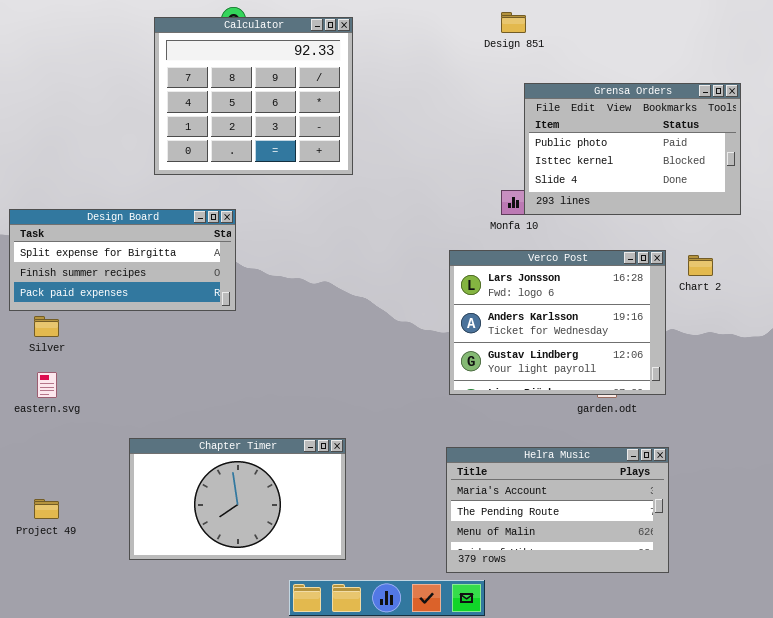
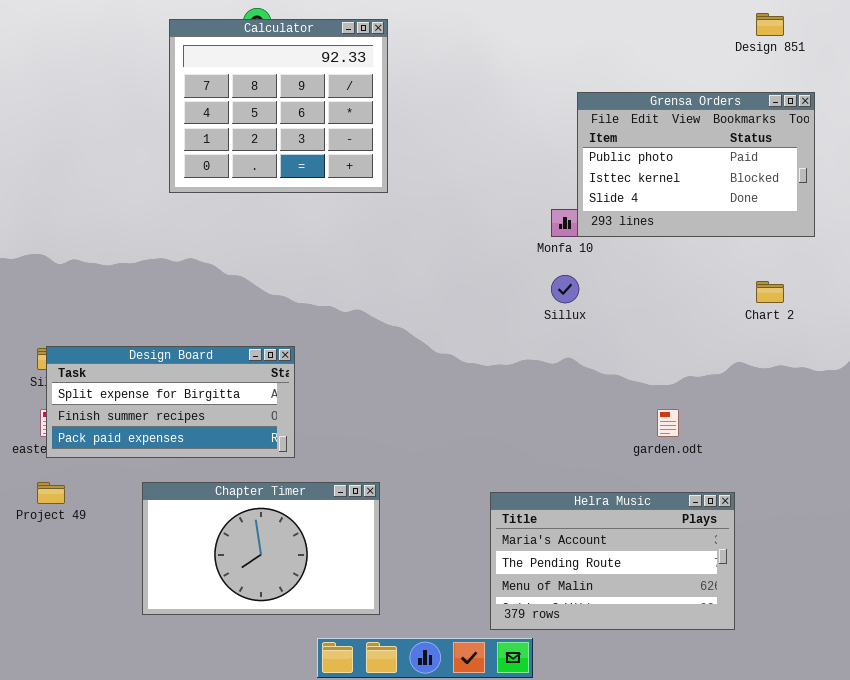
Design 851: [501,12,526,33] -> [756,13,784,36], moved
Design Board: [9,209,236,311] -> [46,346,295,458], moved
Verco Post: [449,250,666,395] -> none, closed
Project 49: [34,499,59,519] -> [37,482,65,504], moved

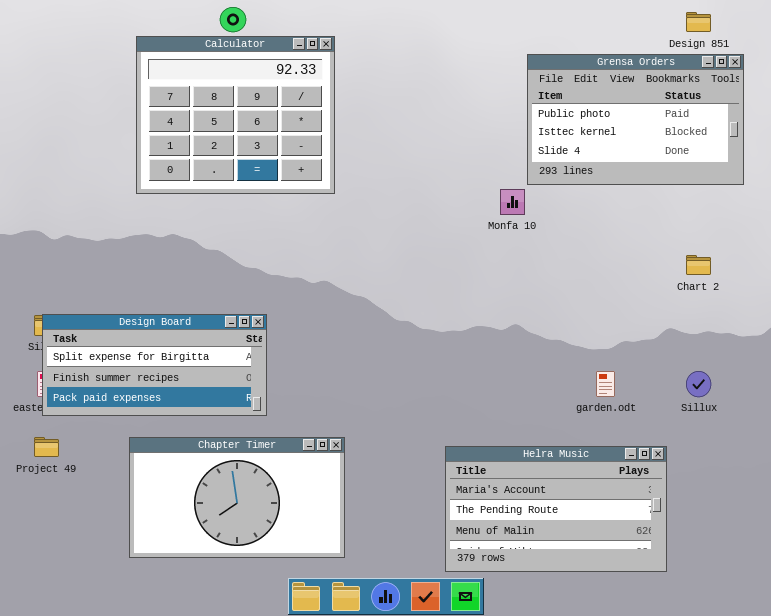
Calculator: [169,19,388,193] -> [136,36,335,194], moved
Grensa Orders: [577,92,815,237] -> [527,54,744,185], moved
Sillux: [551,275,579,303] -> [686,371,711,397], moved

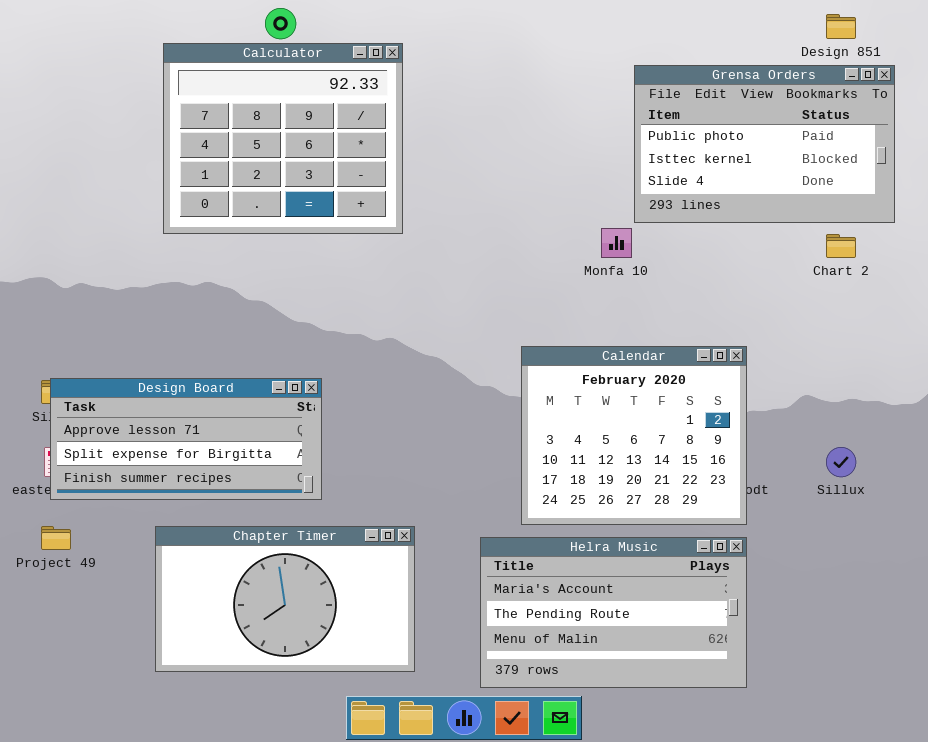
Chart 2: [686,255,711,275] -> [826,234,856,258], moved
Calendar: none -> [521,346,747,525], opened
Design Board: [42,314,267,416] -> [50,378,322,500], scrolled up 1 row
Helra Music: [445,446,667,572] -> [480,537,747,688], moved

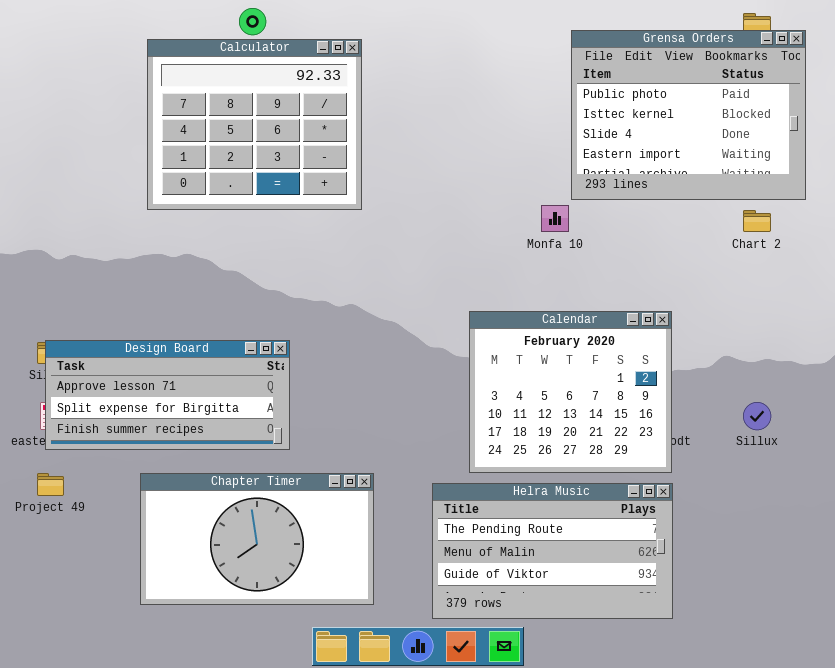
Grensa Orders: [634,65,895,223] -> [571,30,806,200], resized
Helra Music: [480,537,747,688] -> [432,483,673,619], scrolled down 1 row

